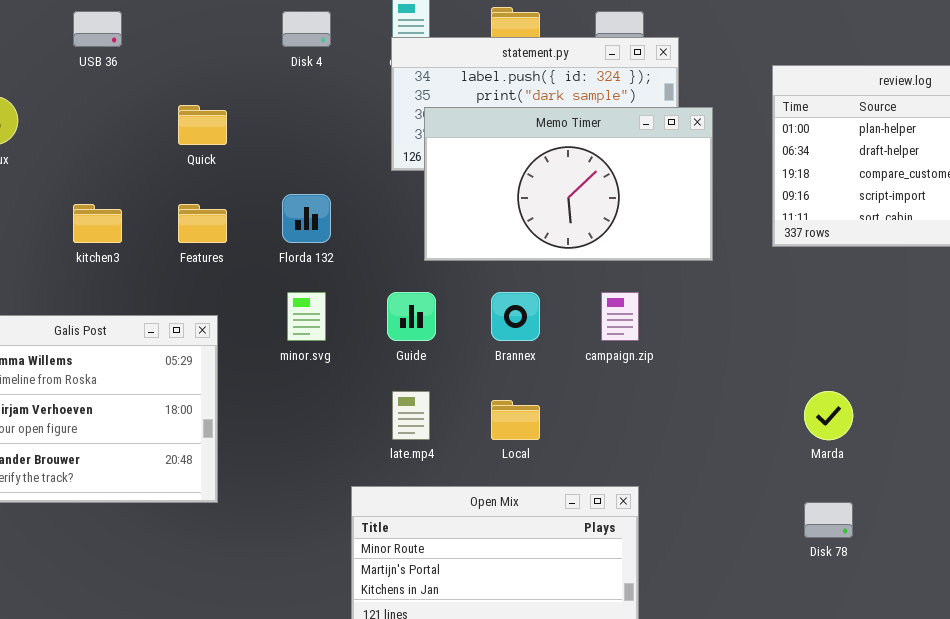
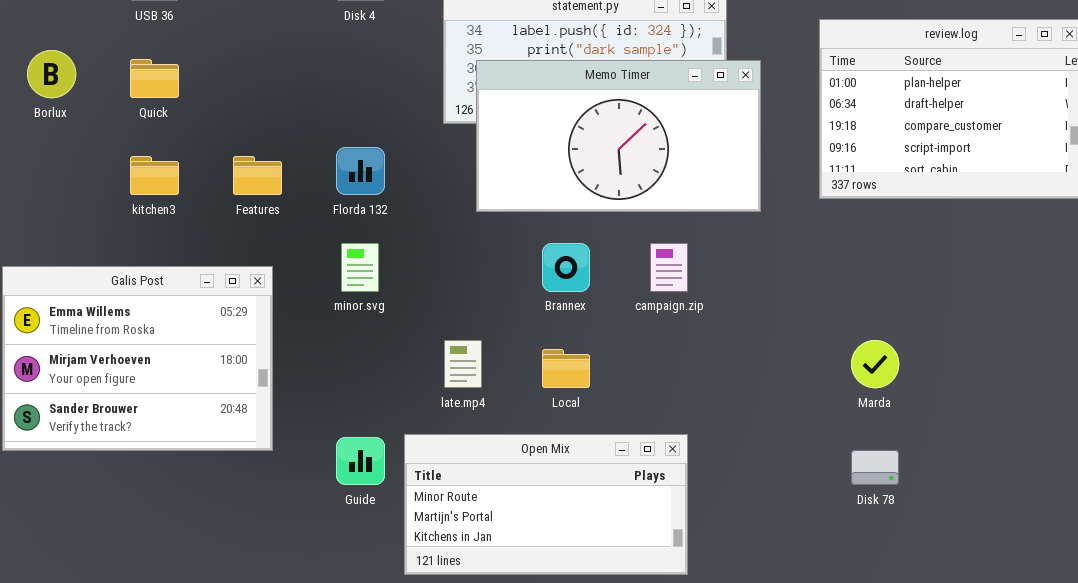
Quick: [178,105,227,145] -> [130,59,179,98], moved
Guide: [387,292,436,341] -> [336,437,385,485], moved

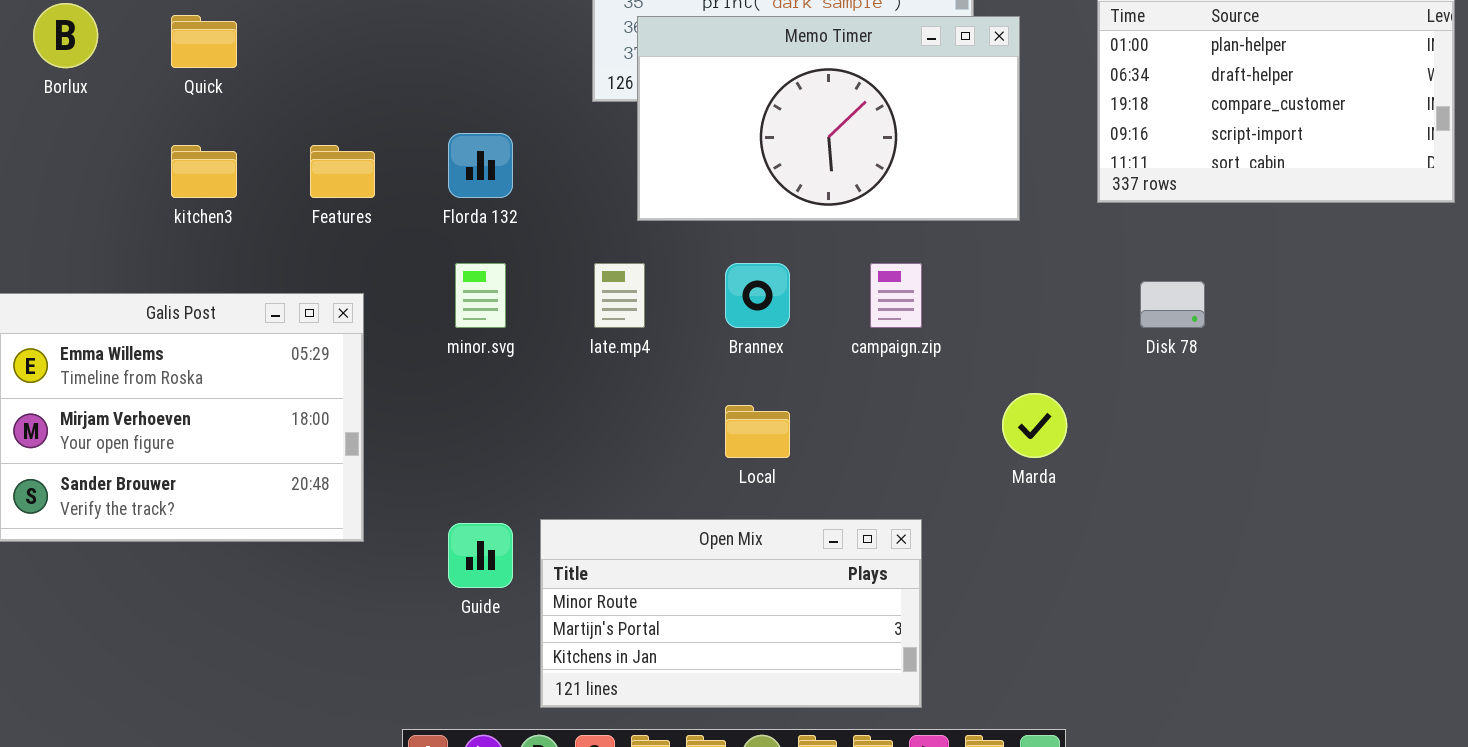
late.mp4: [444,340,482,388] -> [594,263,645,328], moved
Marda: [851,340,899,388] -> [1002,393,1067,458], moved
Disk 78: [851,450,899,485] -> [1140,281,1205,328], moved

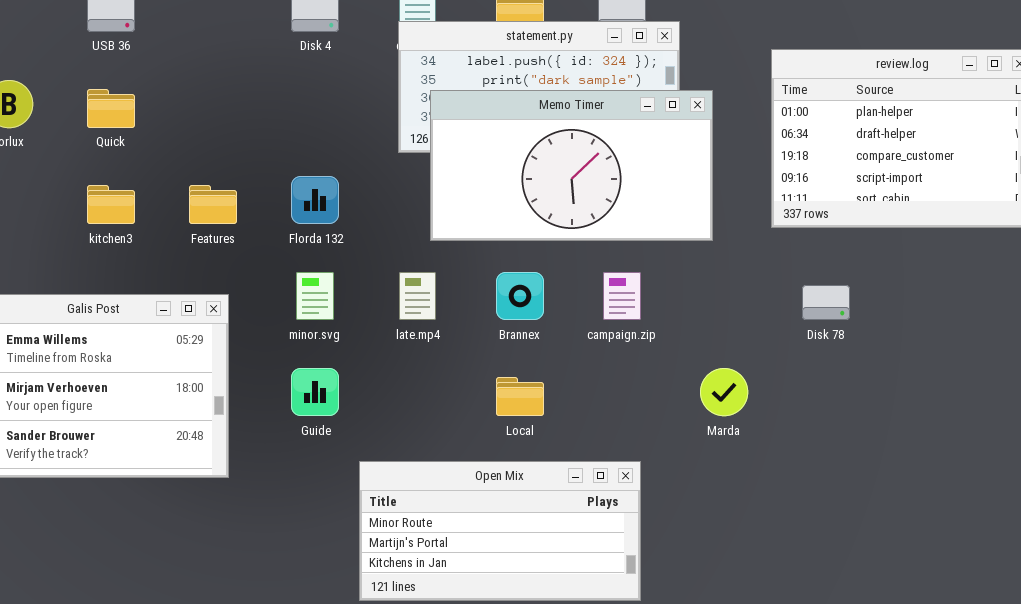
Guide: [448,523,513,588] -> [291,368,339,416], moved

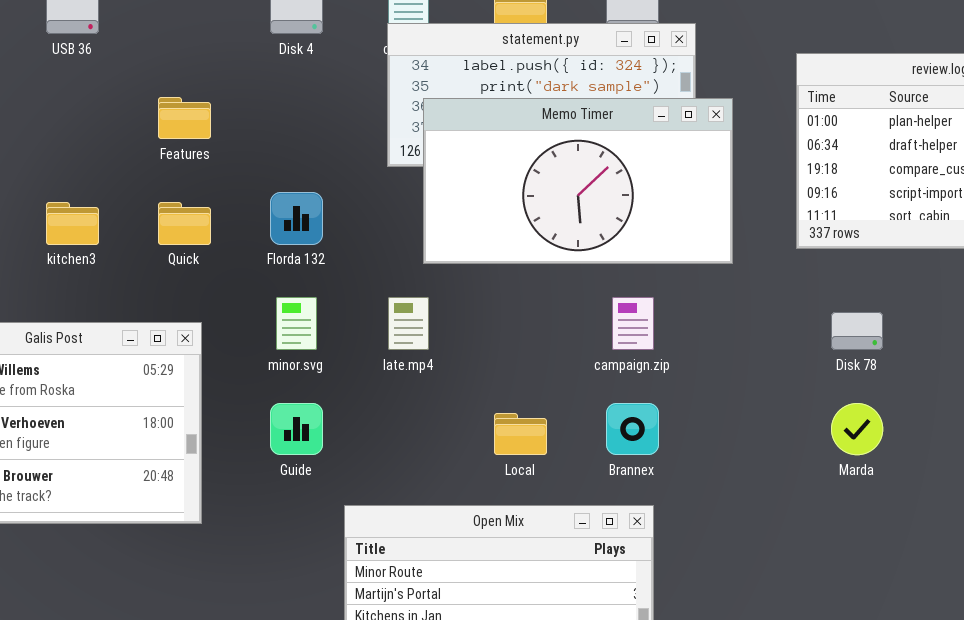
Quick: [87,89,135,128] -> [158,202,211,245], moved
Features: [189,185,237,224] -> [158,97,211,139], moved
Brannex: [496,272,544,320] -> [606,403,659,455], moved
Marda: [700,368,748,416] -> [831,403,883,455], moved

